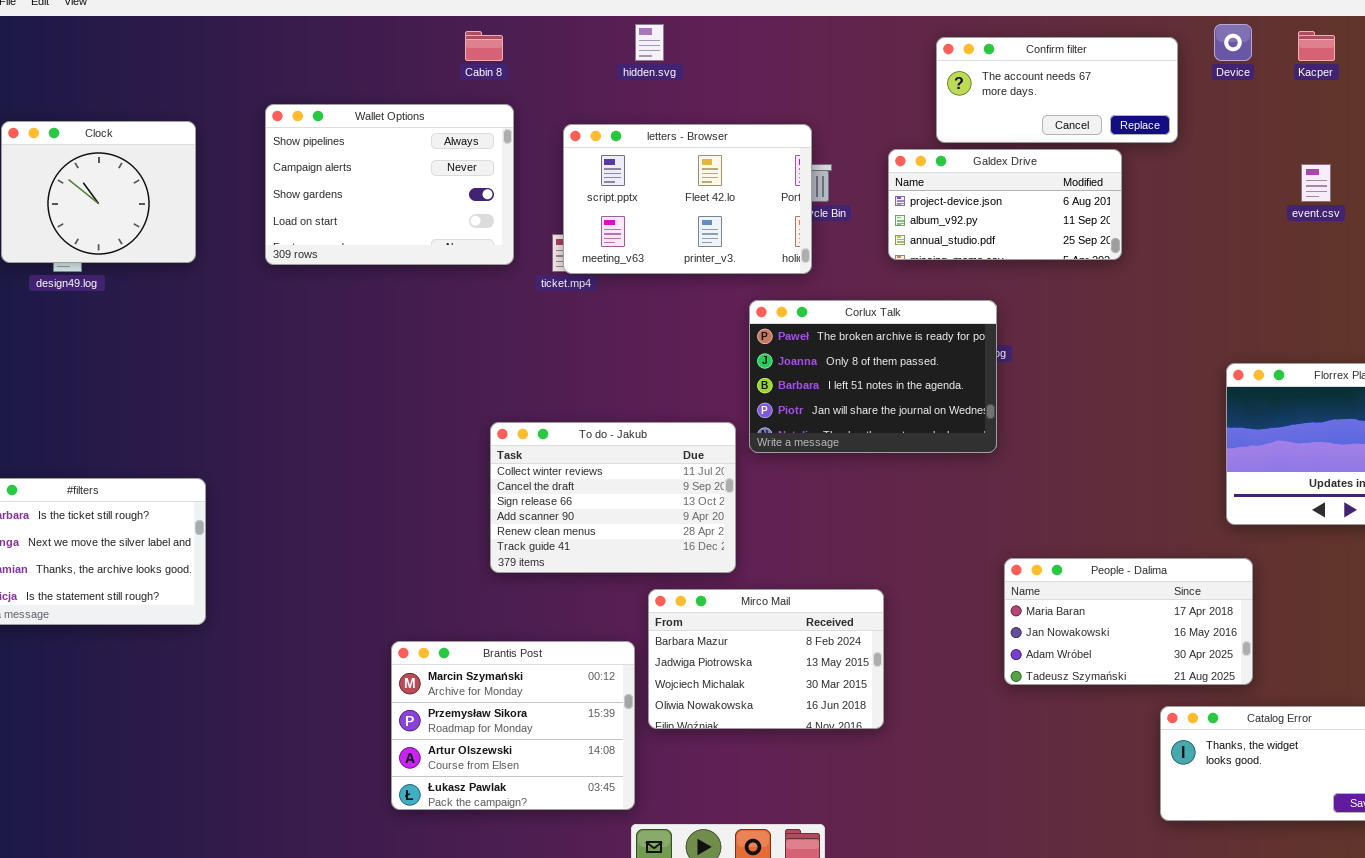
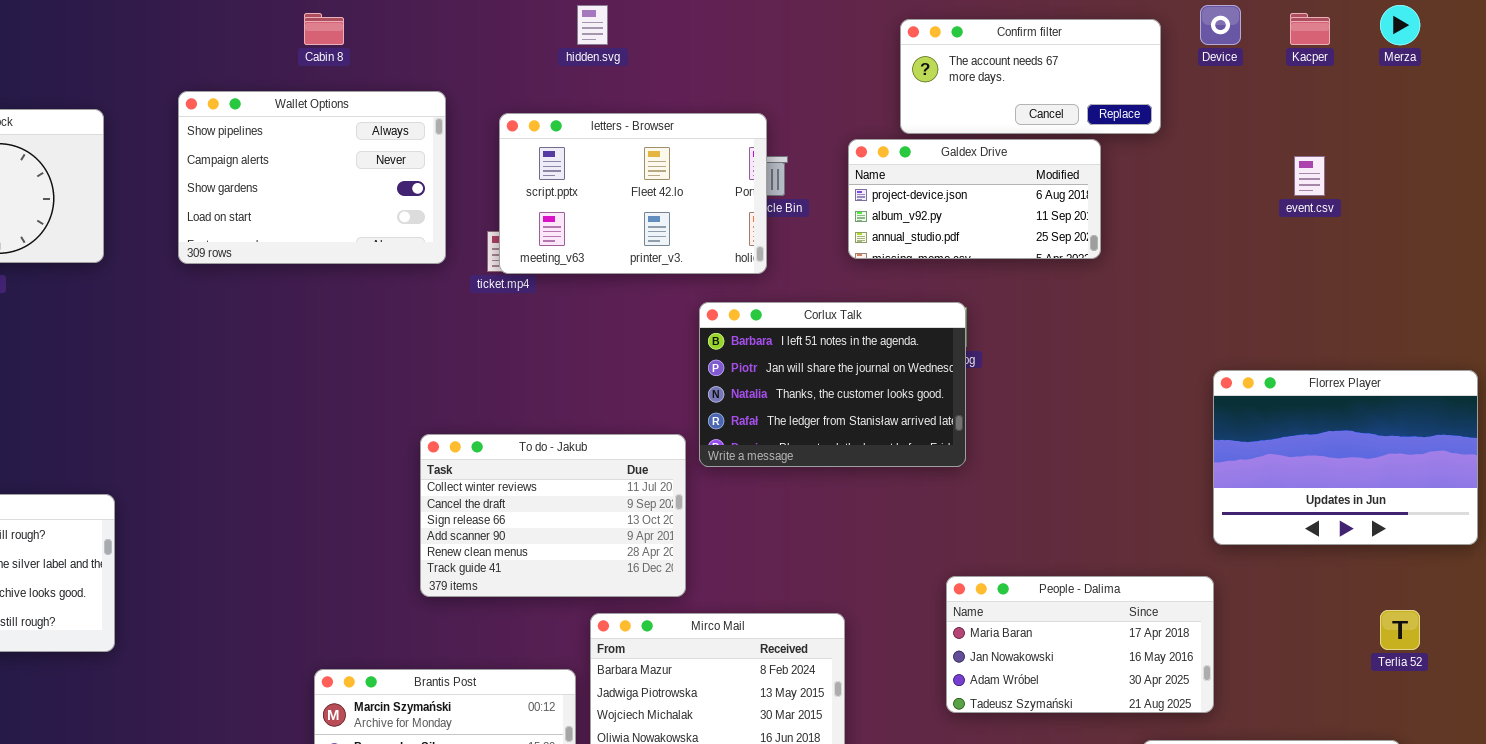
Cabin 8: [465,31,503,61] -> [304,13,344,45], moved
Corlux Talk: [749,300,997,453] -> [699,302,966,467], scrolled down 2 rows
People - Dalima: [1004,558,1253,685] -> [946,576,1214,713], moved

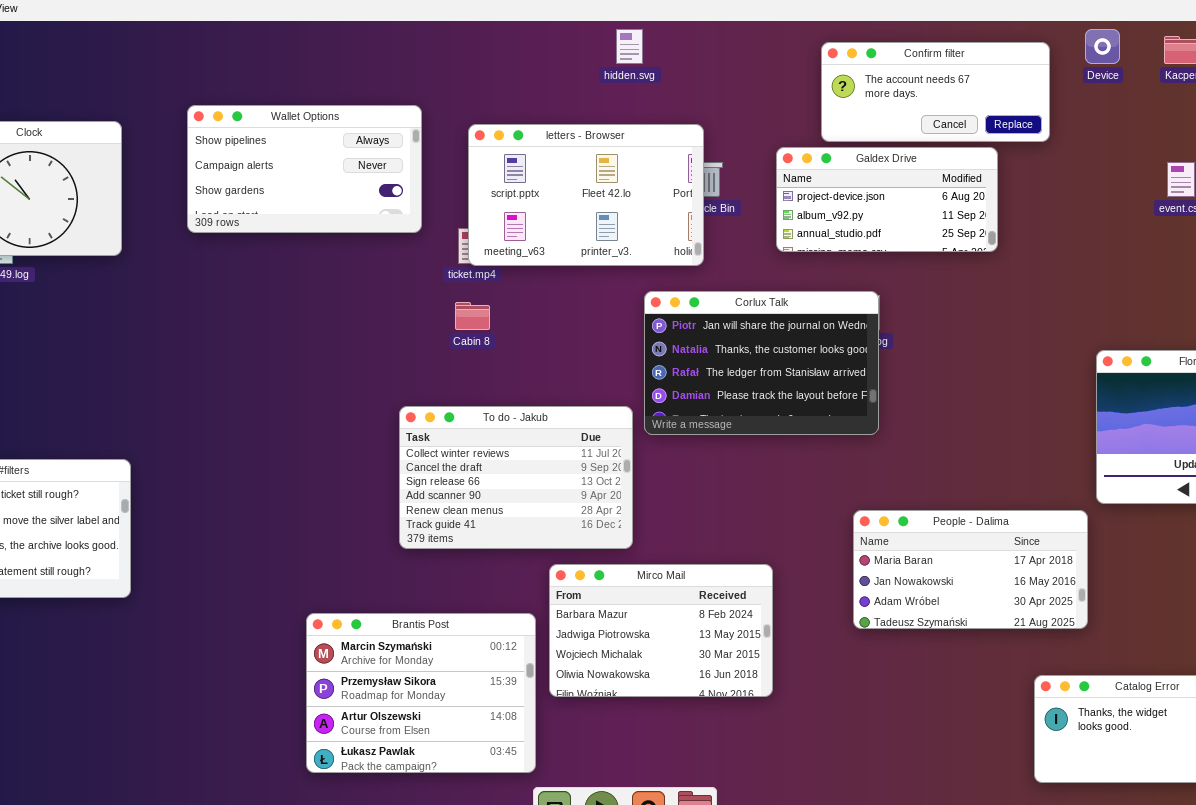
hidden.svg: [577,5,608,45] -> [616,29,643,64], moved
Cabin 8: [304,13,344,45] -> [455,302,490,330], moved
Wallet Options: [178,91,446,264] -> [187,105,422,233], resized
Corlux Talk: [699,302,966,467] -> [644,291,879,435], scrolled down 1 row
People - Dalima: [946,576,1214,713] -> [853,510,1088,629], moved

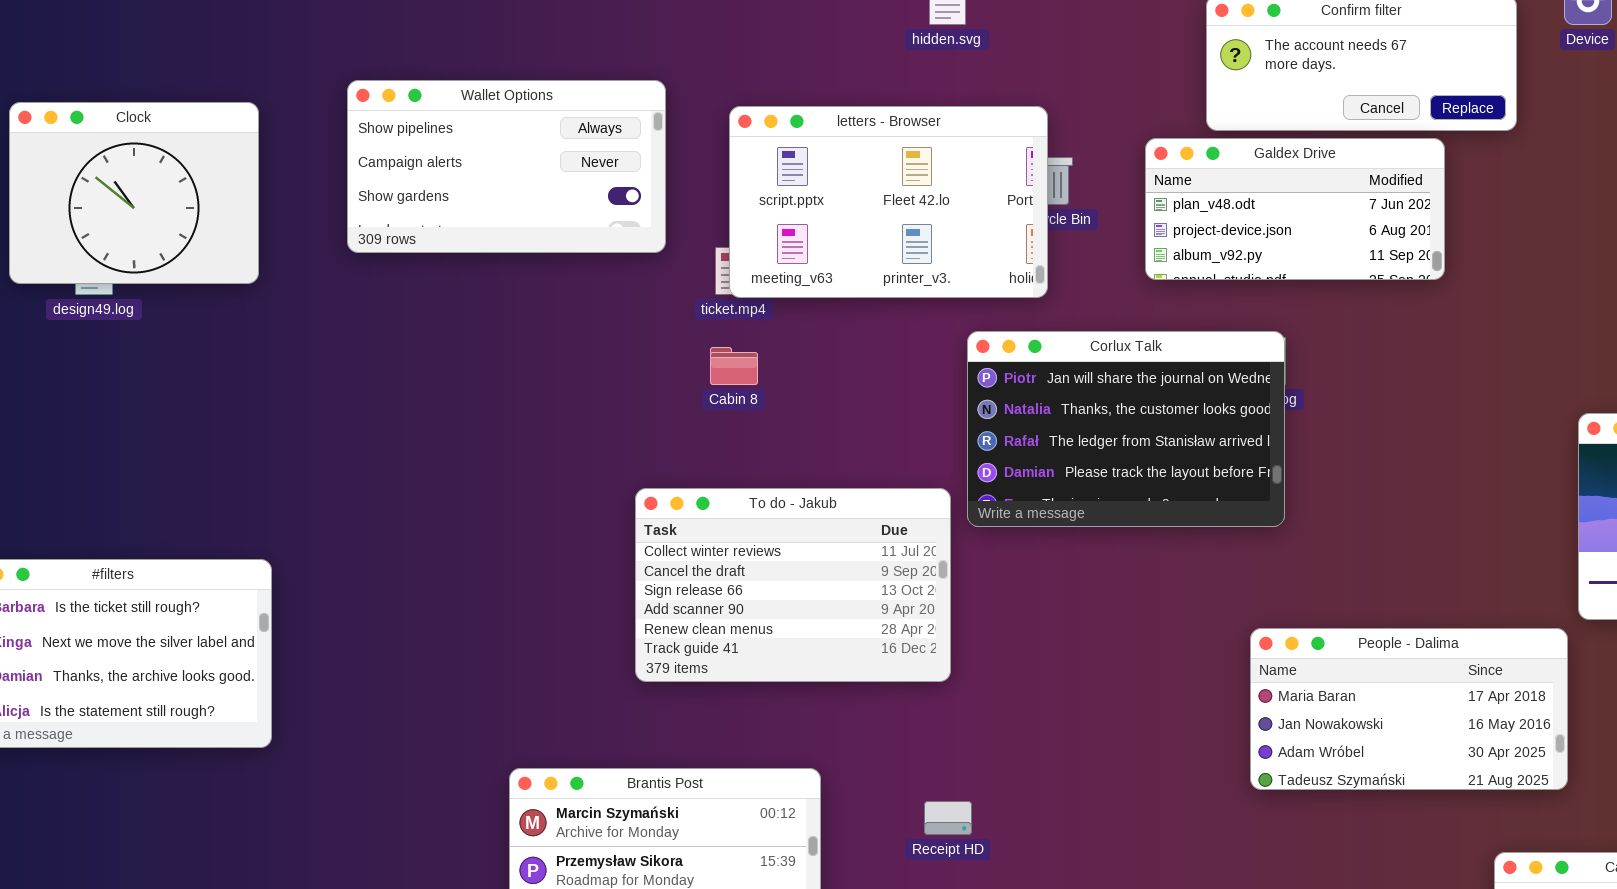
Galdex Drive: [776,147,998,252] -> [1145,138,1445,280], scrolled up 1 row
Mirco Mail: [549,564,773,697] -> none, closed

